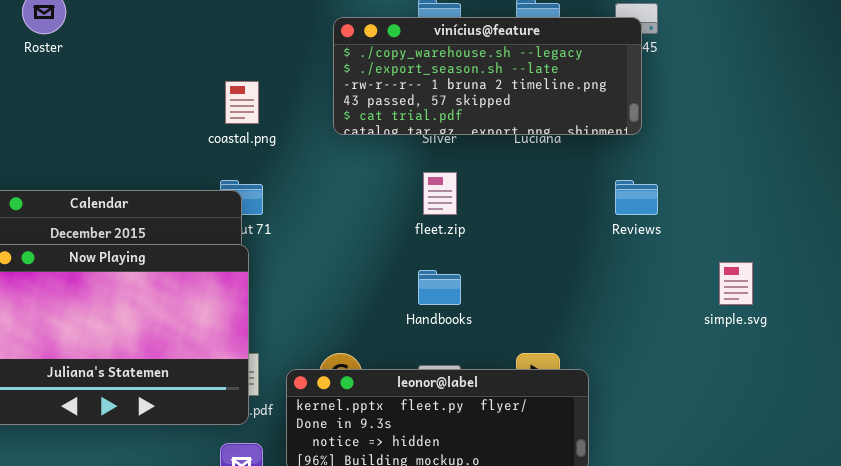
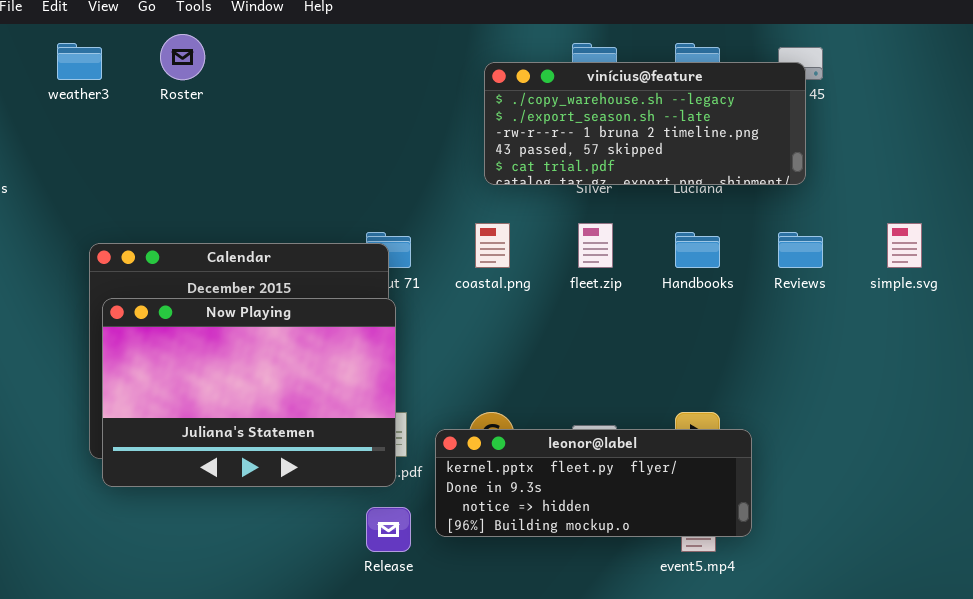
coastal.png: [225,81,259,124] -> [475,223,510,268], moved
simple.svg: [719,262,753,305] -> [887,223,922,268], moved
Handbooks: [418,270,461,305] -> [675,232,720,268], moved

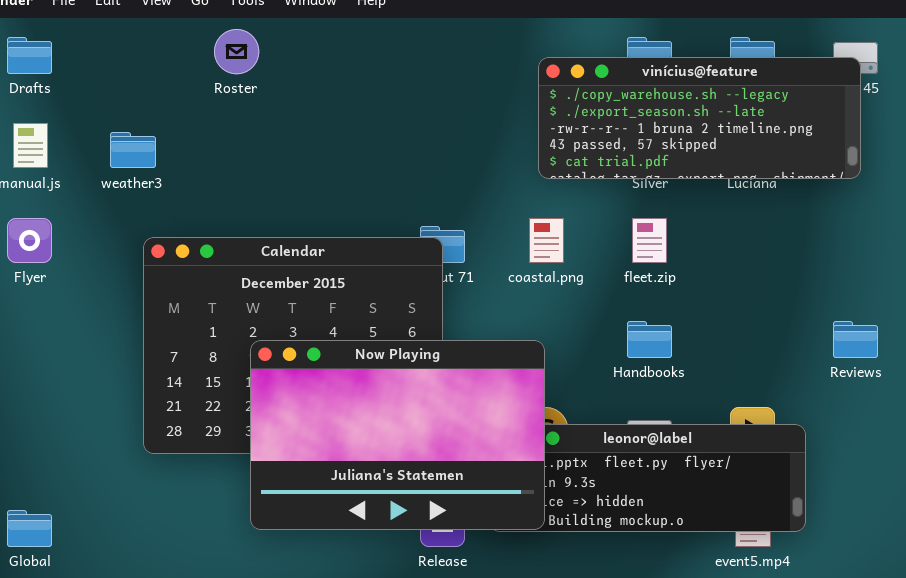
weather3: [57,43,102,80] -> [110,132,156,168], moved
Handbooks: [675,232,720,268] -> [627,321,672,358], moved
Reviews: [778,232,823,268] -> [833,321,878,358], moved
Now Playing: [102,298,396,487] -> [250,340,545,530], moved

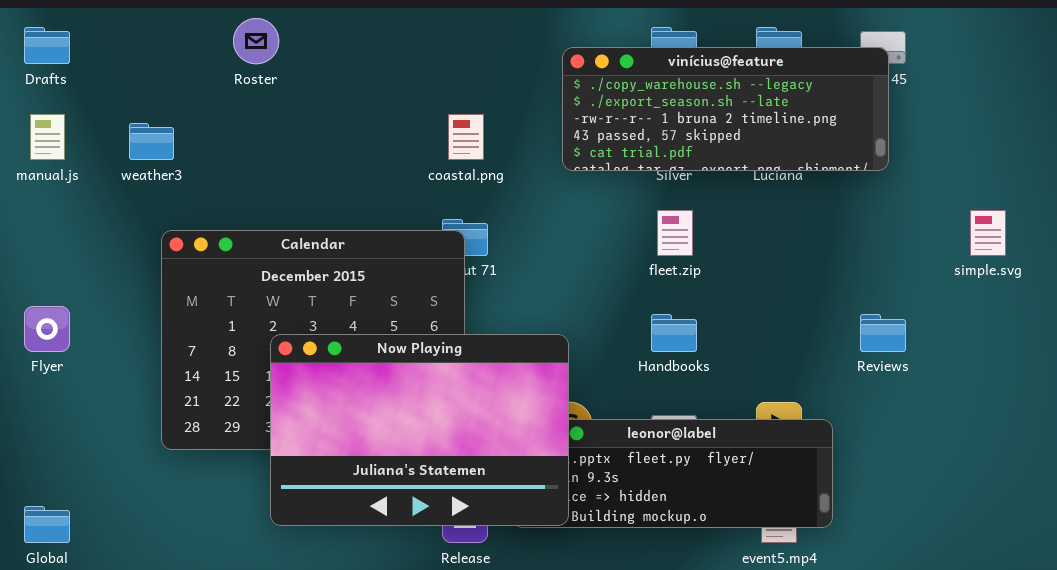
Flyer: [7,218,52,263] -> [24,306,70,352], moved
coastal.png: [529,218,564,263] -> [448,114,484,160], moved

